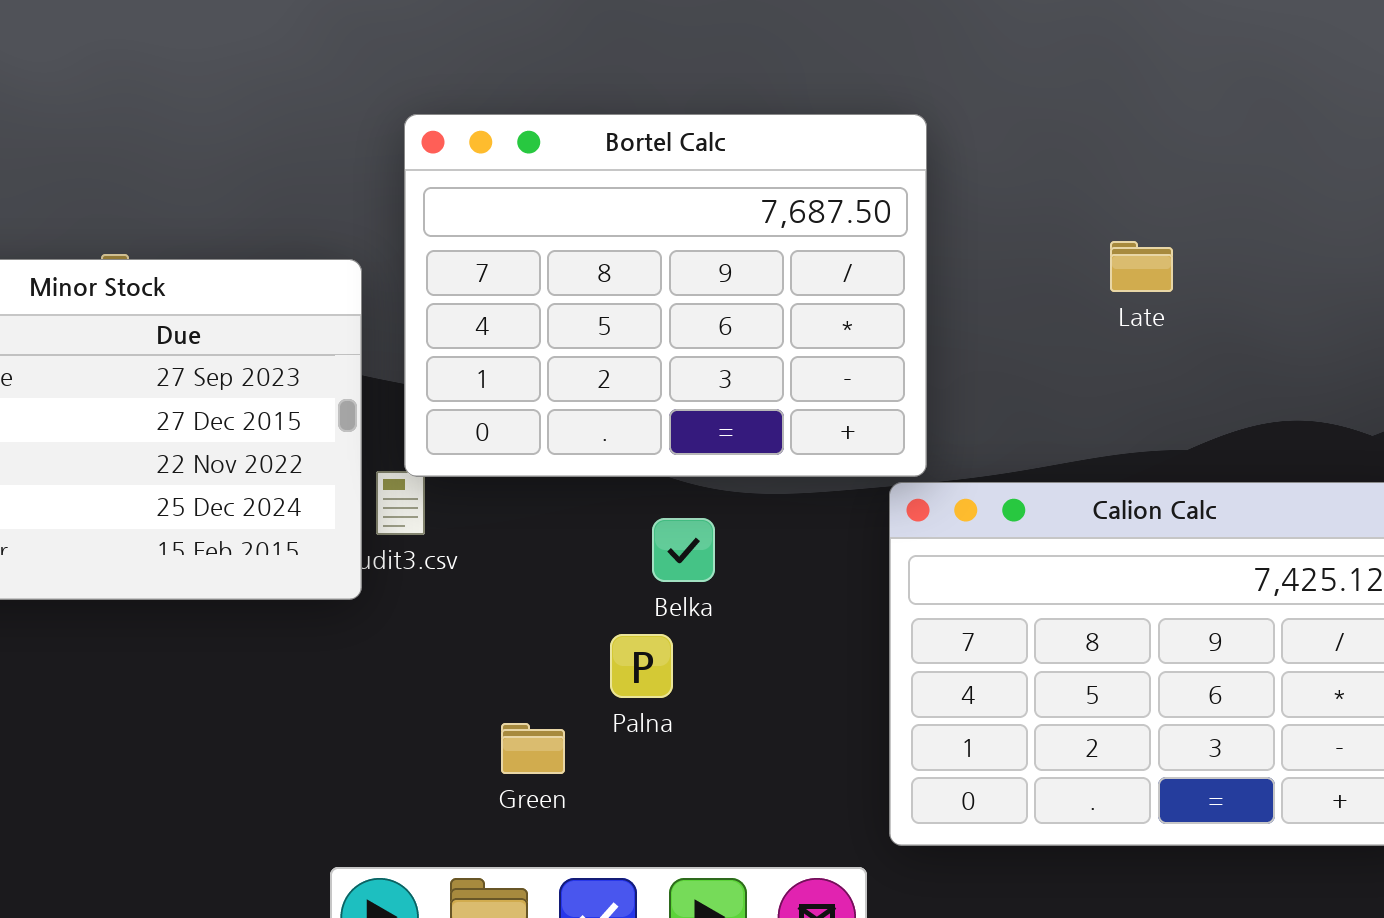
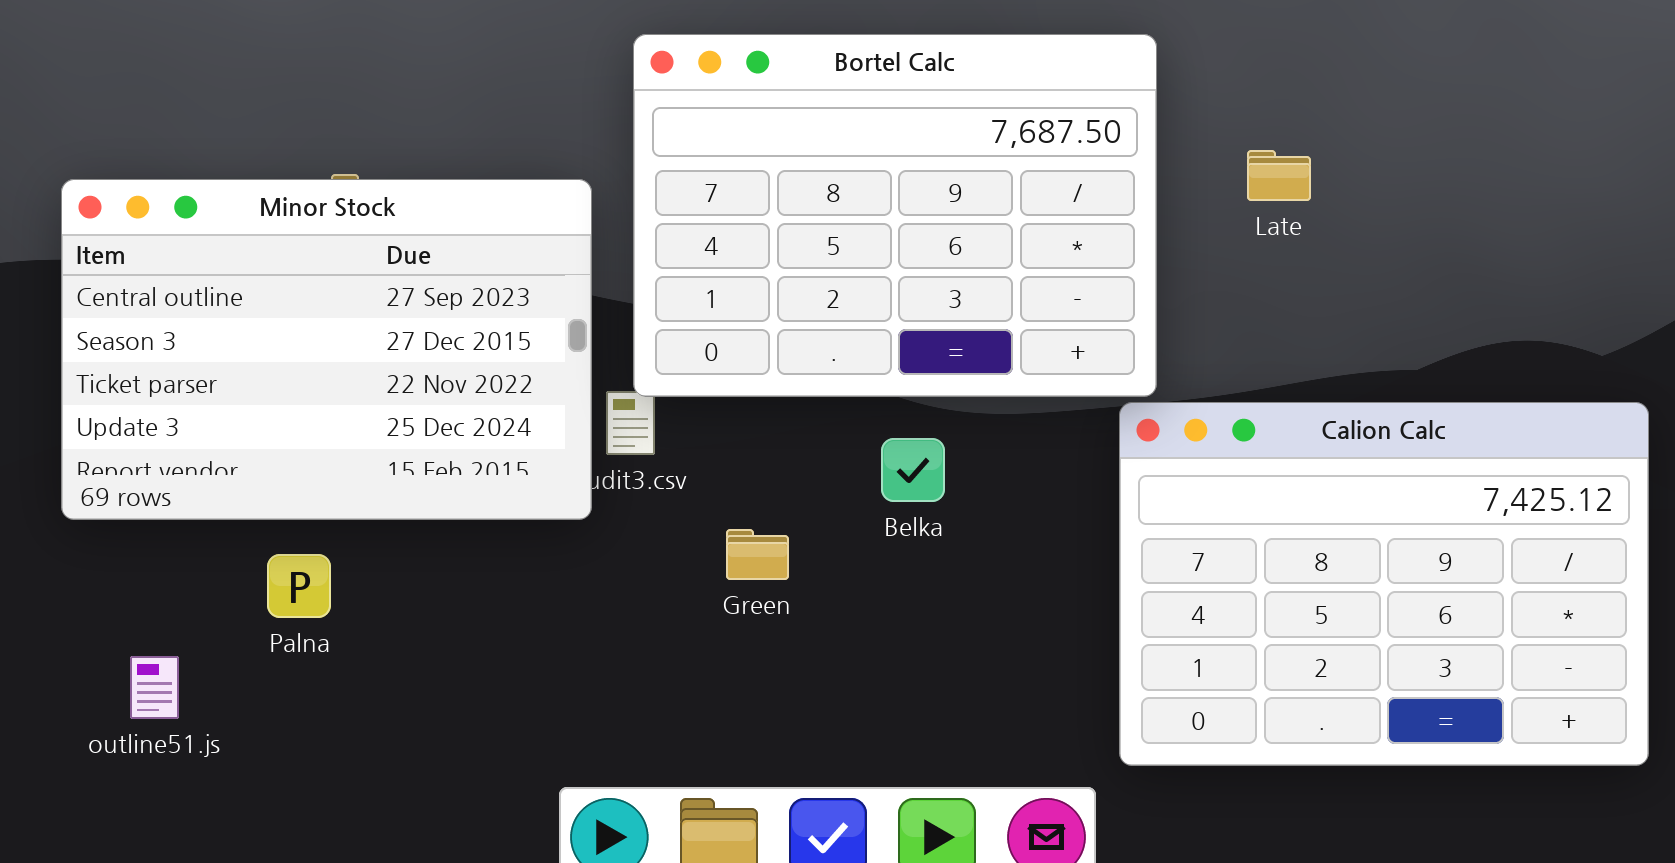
Late: [1110,241,1173,292] -> [1247,150,1311,201], moved
Palna: [610,634,673,698] -> [267,554,331,618], moved
Green: [501,723,565,774] -> [726,529,789,580], moved

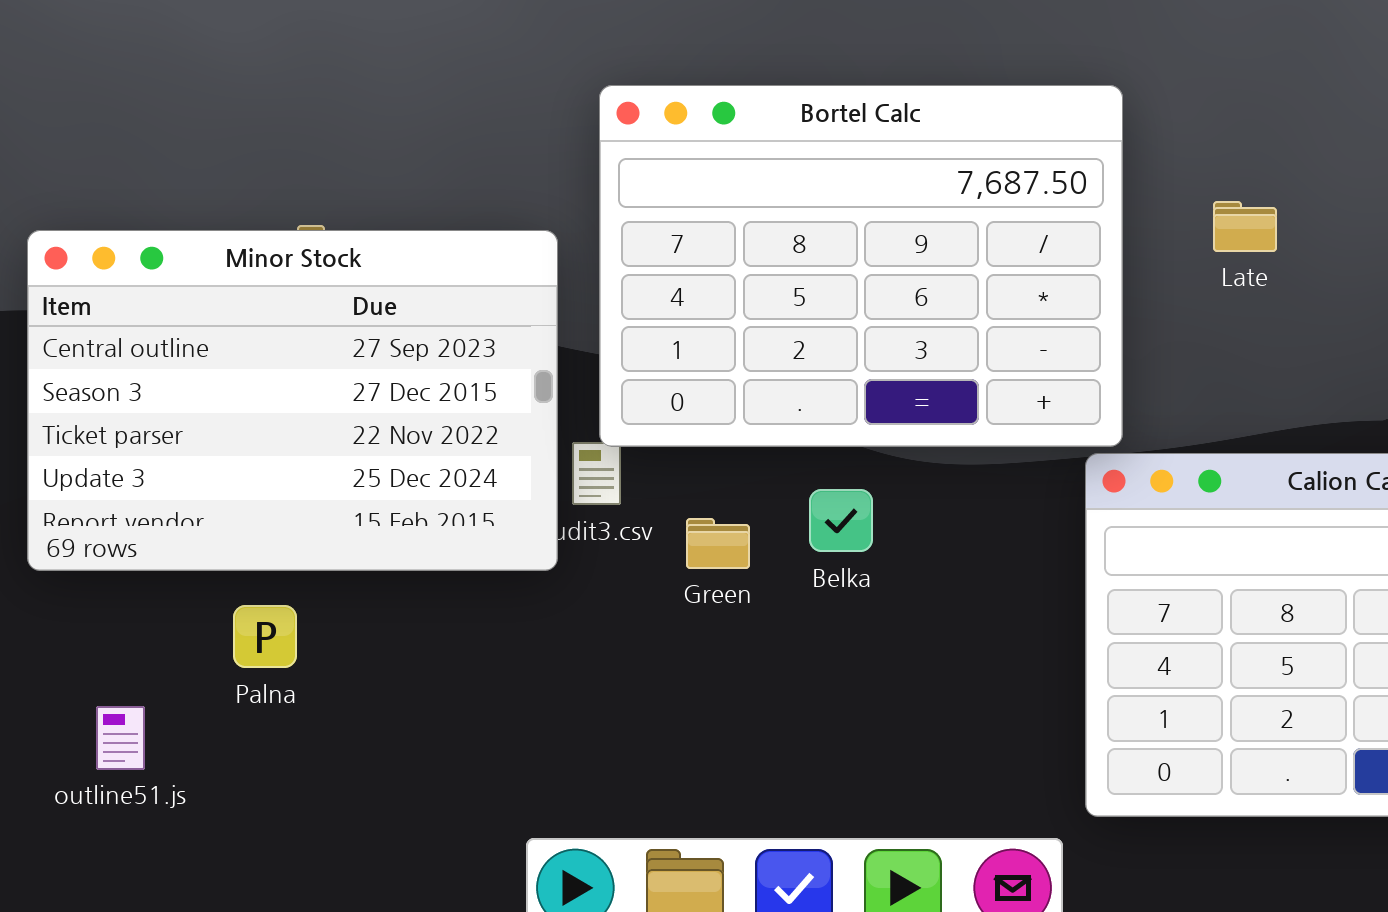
Belka: [881,438,945,502] -> [809,489,873,552], moved
Green: [726,529,789,580] -> [686,518,750,569], moved

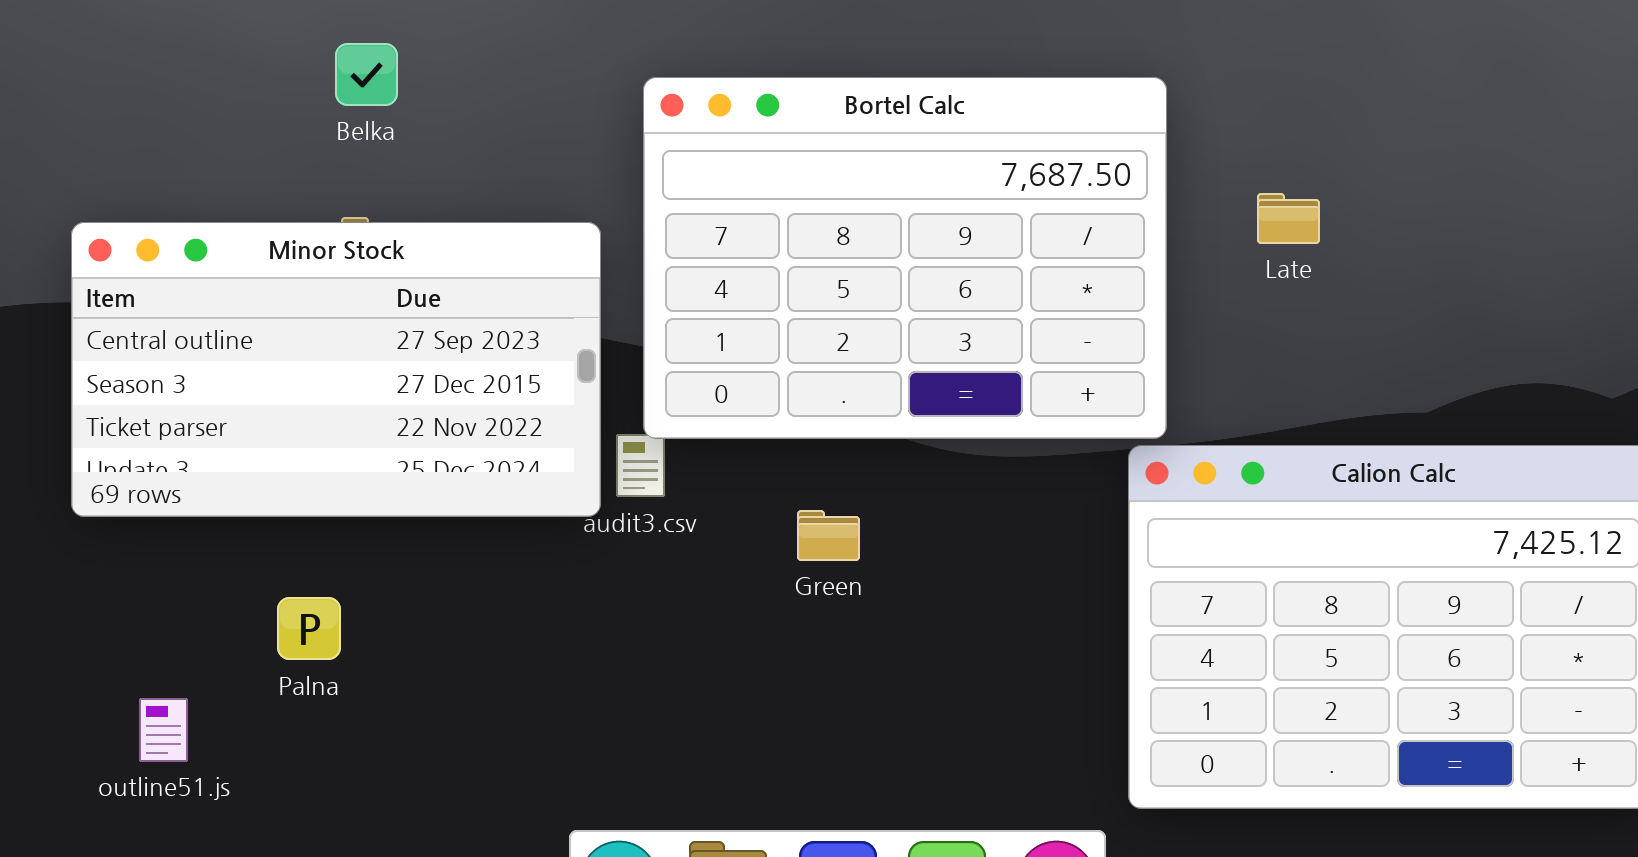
Minor Stock: [27,230,558,571] -> [71,222,601,517], resized
Belka: [809,489,873,552] -> [335,43,398,106], moved
Green: [686,518,750,569] -> [797,510,860,561], moved

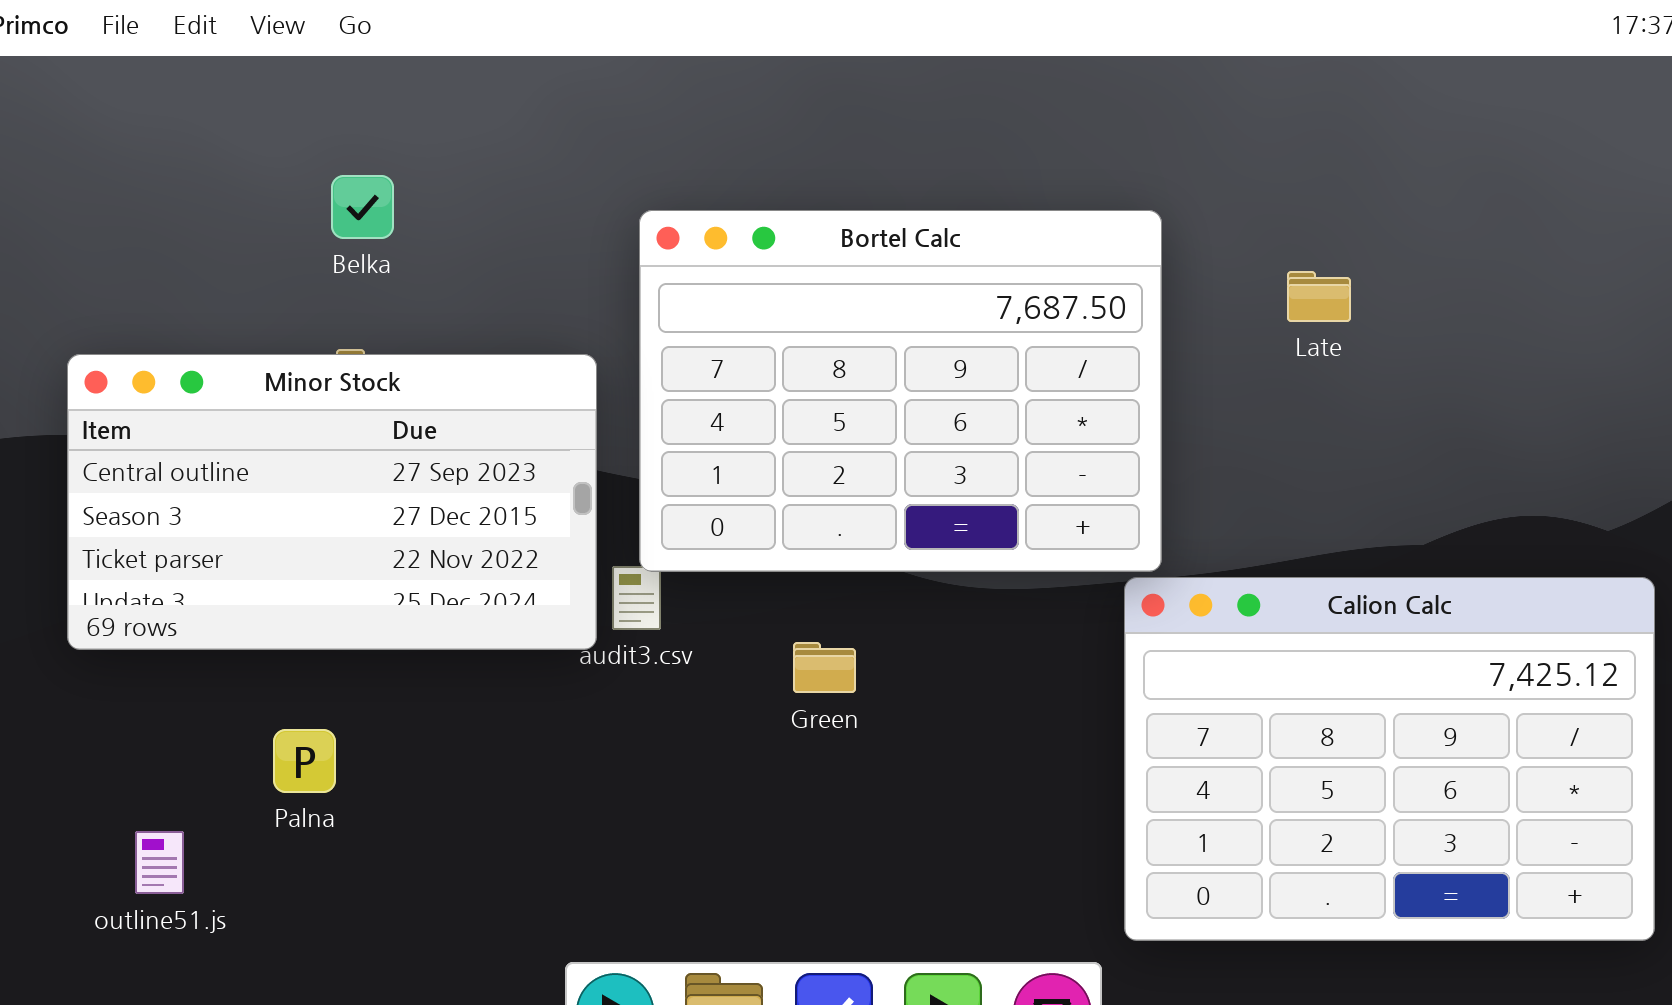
Late: [1257,193,1320,244] -> [1287,271,1351,322], moved

